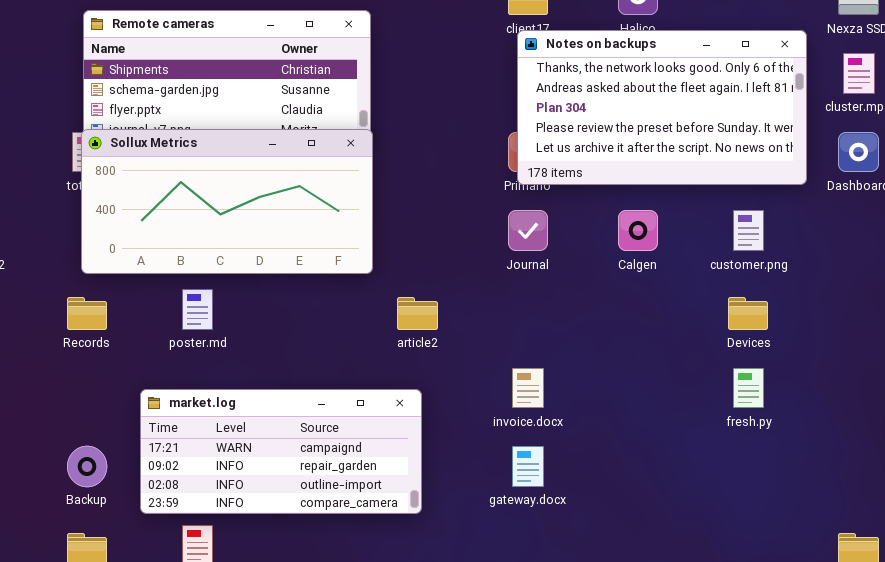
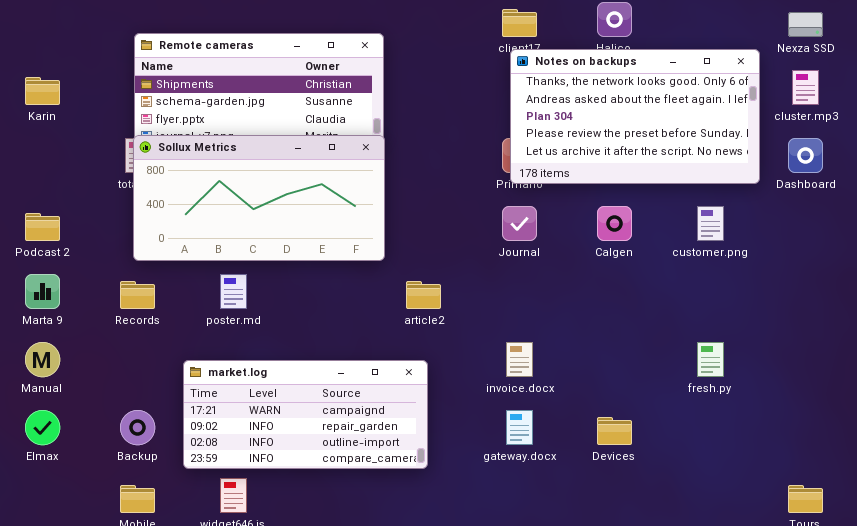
Devices: [728,297,768,330] -> [597,417,632,445], moved

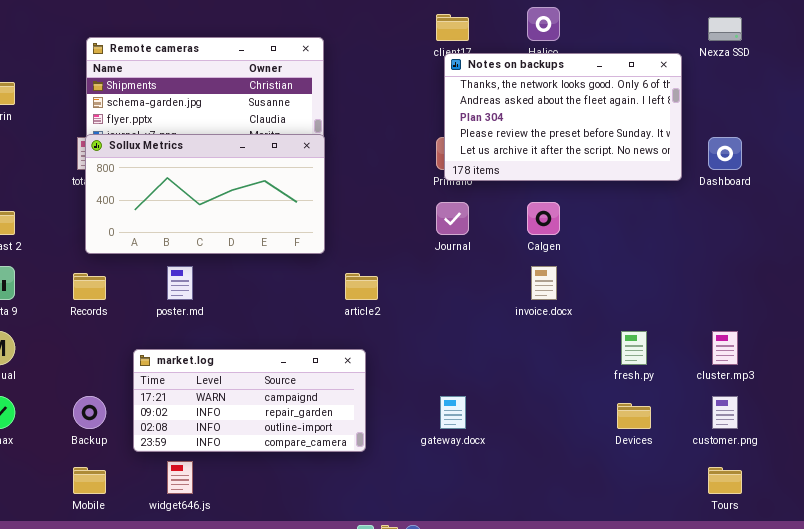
cluster.mp3: [792,70,819,105] -> [712,331,738,365], moved
customer.png: [697,206,724,241] -> [712,396,738,429], moved
invoice.docx: [506,342,533,377] -> [531,266,557,300], moved
Devices: [597,417,632,445] -> [617,403,651,429], moved

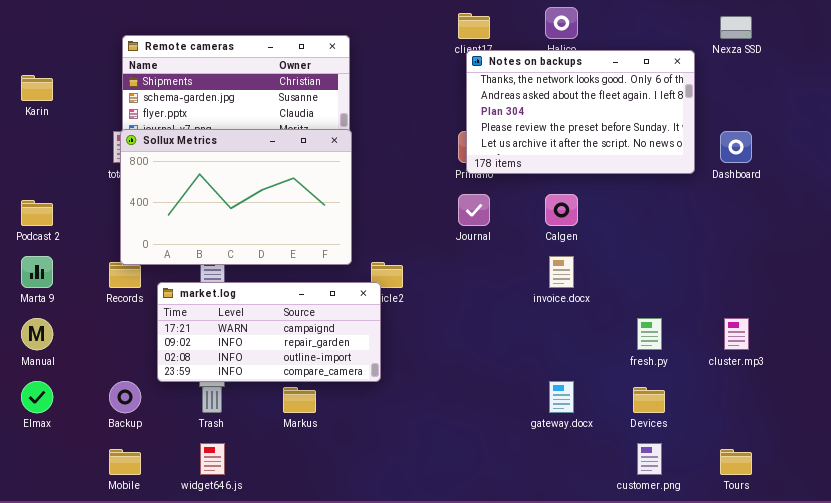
Sollux Metrics: [85,134,325,254] -> [120,129,352,265], resized
market.log: [133,349,366,452] -> [157,282,381,382], moved
gateway.docx: [440,396,466,429] -> [549,381,574,413], moved
customer.png: [712,396,738,429] -> [637,443,662,475], moved

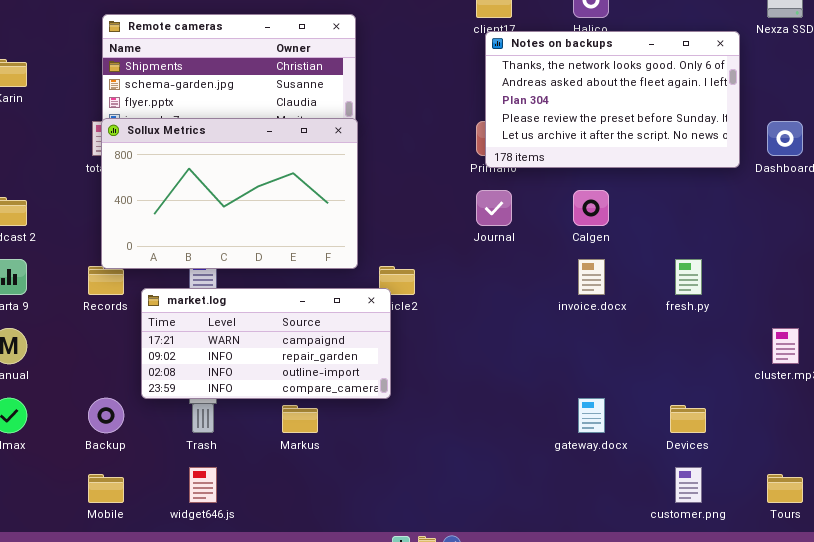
fresh.py: [637,318,662,350] -> [675,259,702,295], moved

